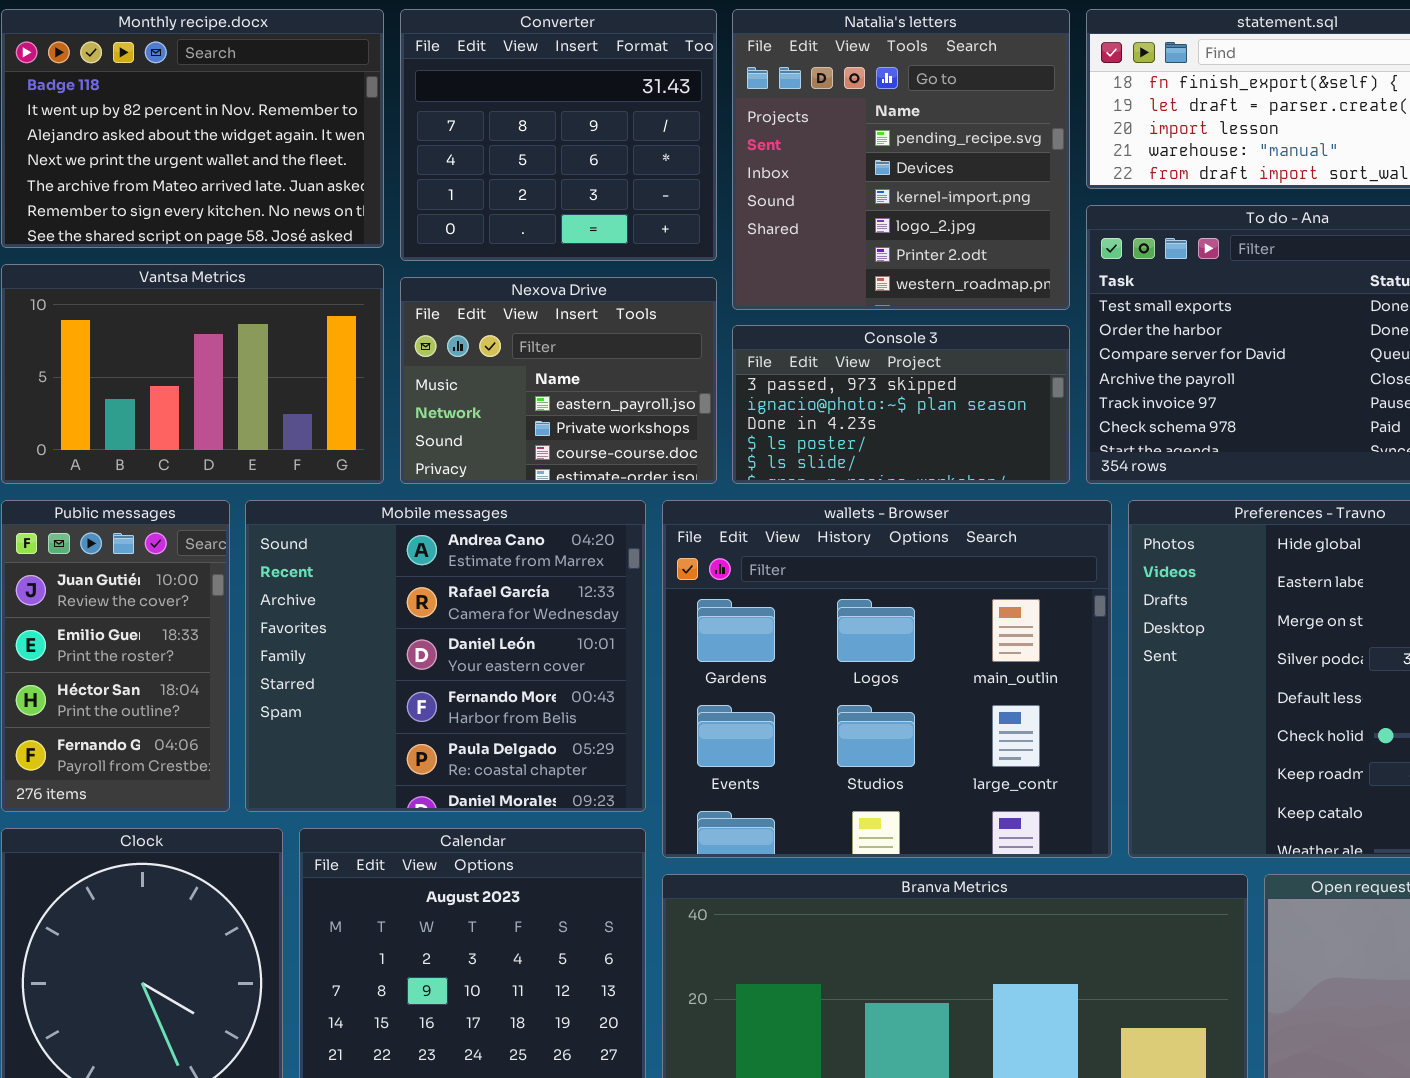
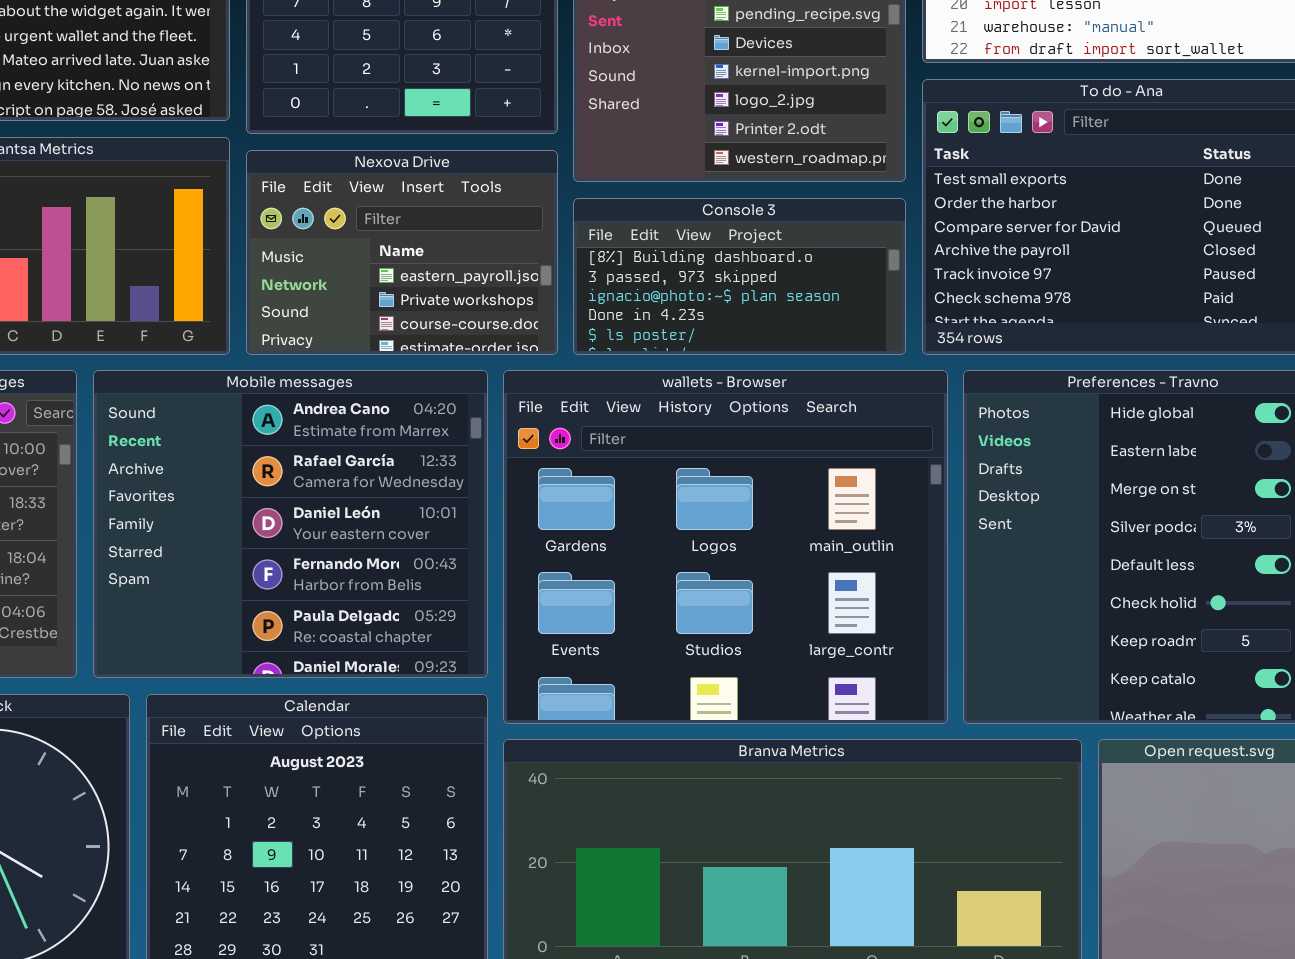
Console 3: [732,325,1070,484] -> [573,198,906,355], scrolled up 1 row

